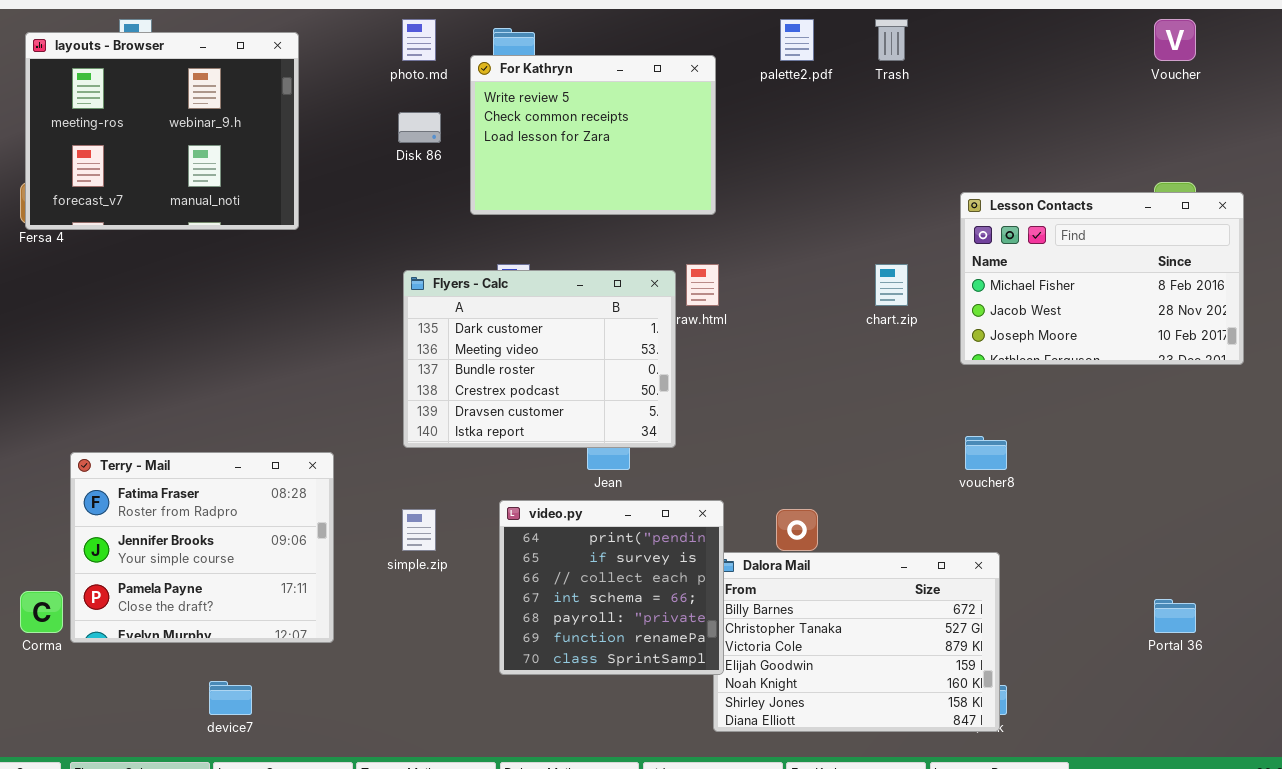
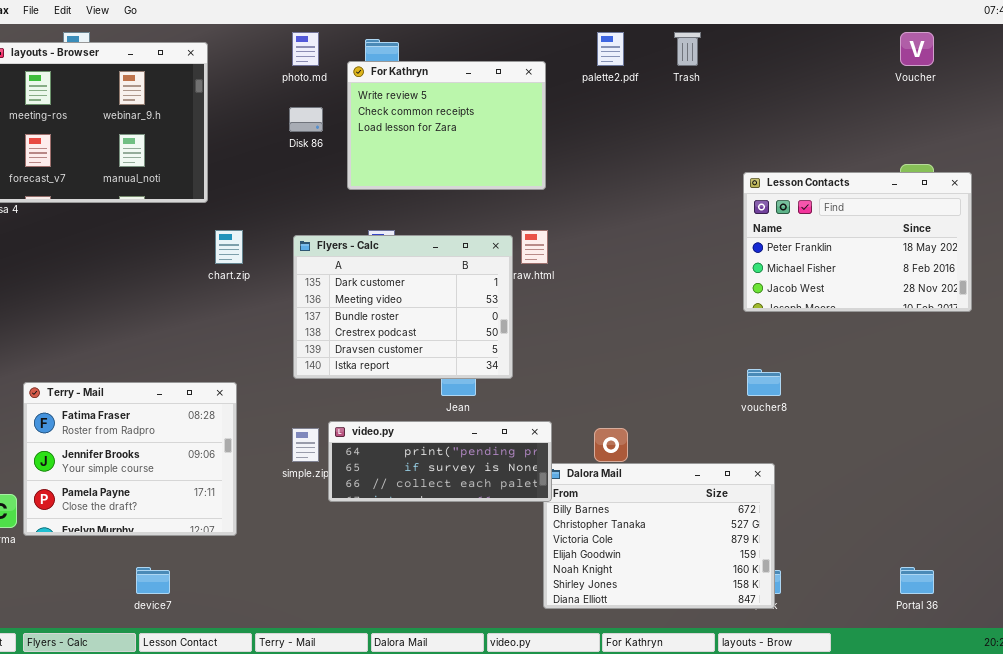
Lesson Contacts: [960,192,1244,365] -> [743,172,972,312], scrolled up 1 row
chart.zip: [875,264,908,306] -> [215,230,243,264], moved
video.py: [499,500,724,675] -> [328,421,552,502], resized
Portal 36: [1154,599,1196,633] -> [900,567,934,594], moved

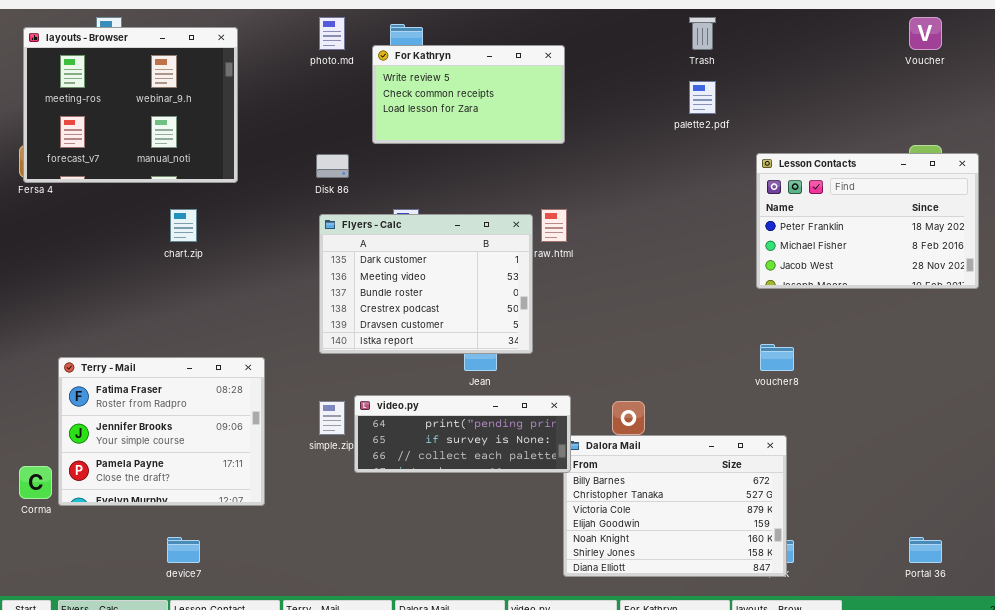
palette2.pdf: [597,32,624,66] -> [689,81,716,114], moved
For Kathryn: [347,61,546,190] -> [372,45,565,144], resized
Disk 86: [289,107,323,132] -> [316,154,349,178], moved
chart.zip: [215,230,243,264] -> [170,209,197,242], moved

